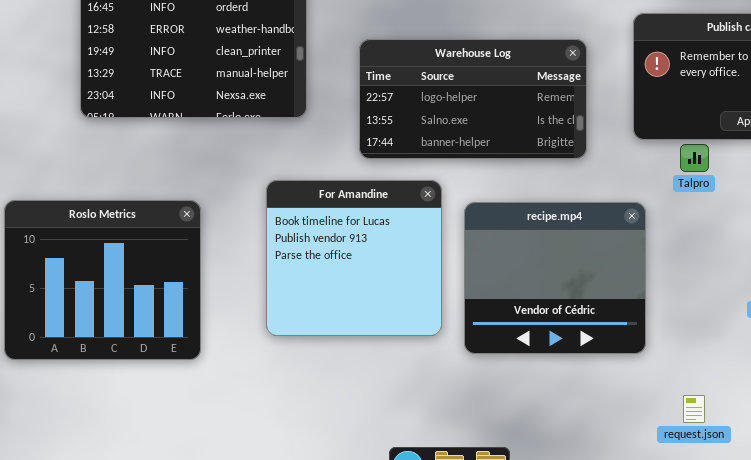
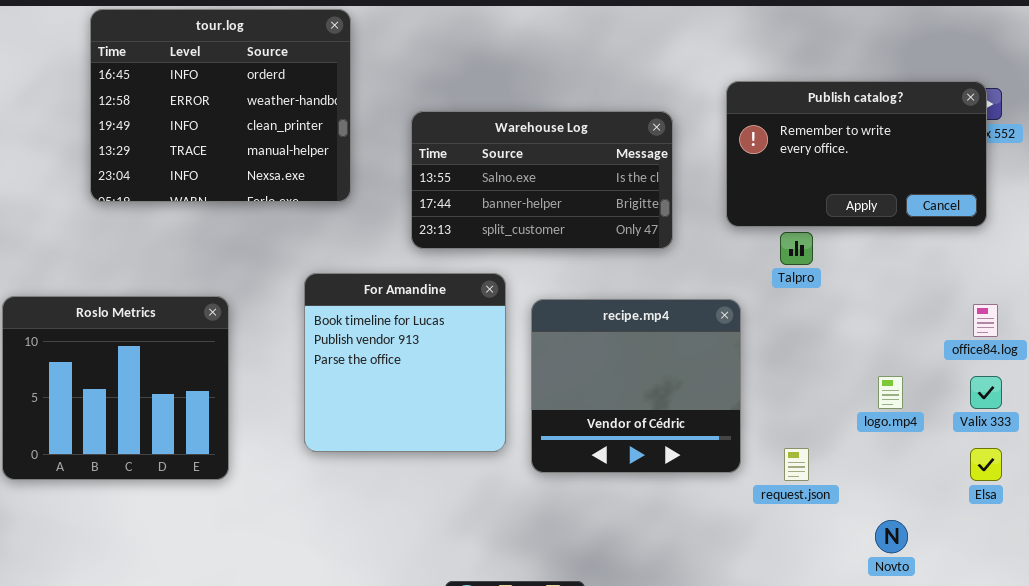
Warehouse Log: [359,39,587,159] -> [411,111,673,249], scrolled down 1 row
request.json: [683,395,705,423] -> [784,448,809,481], moved

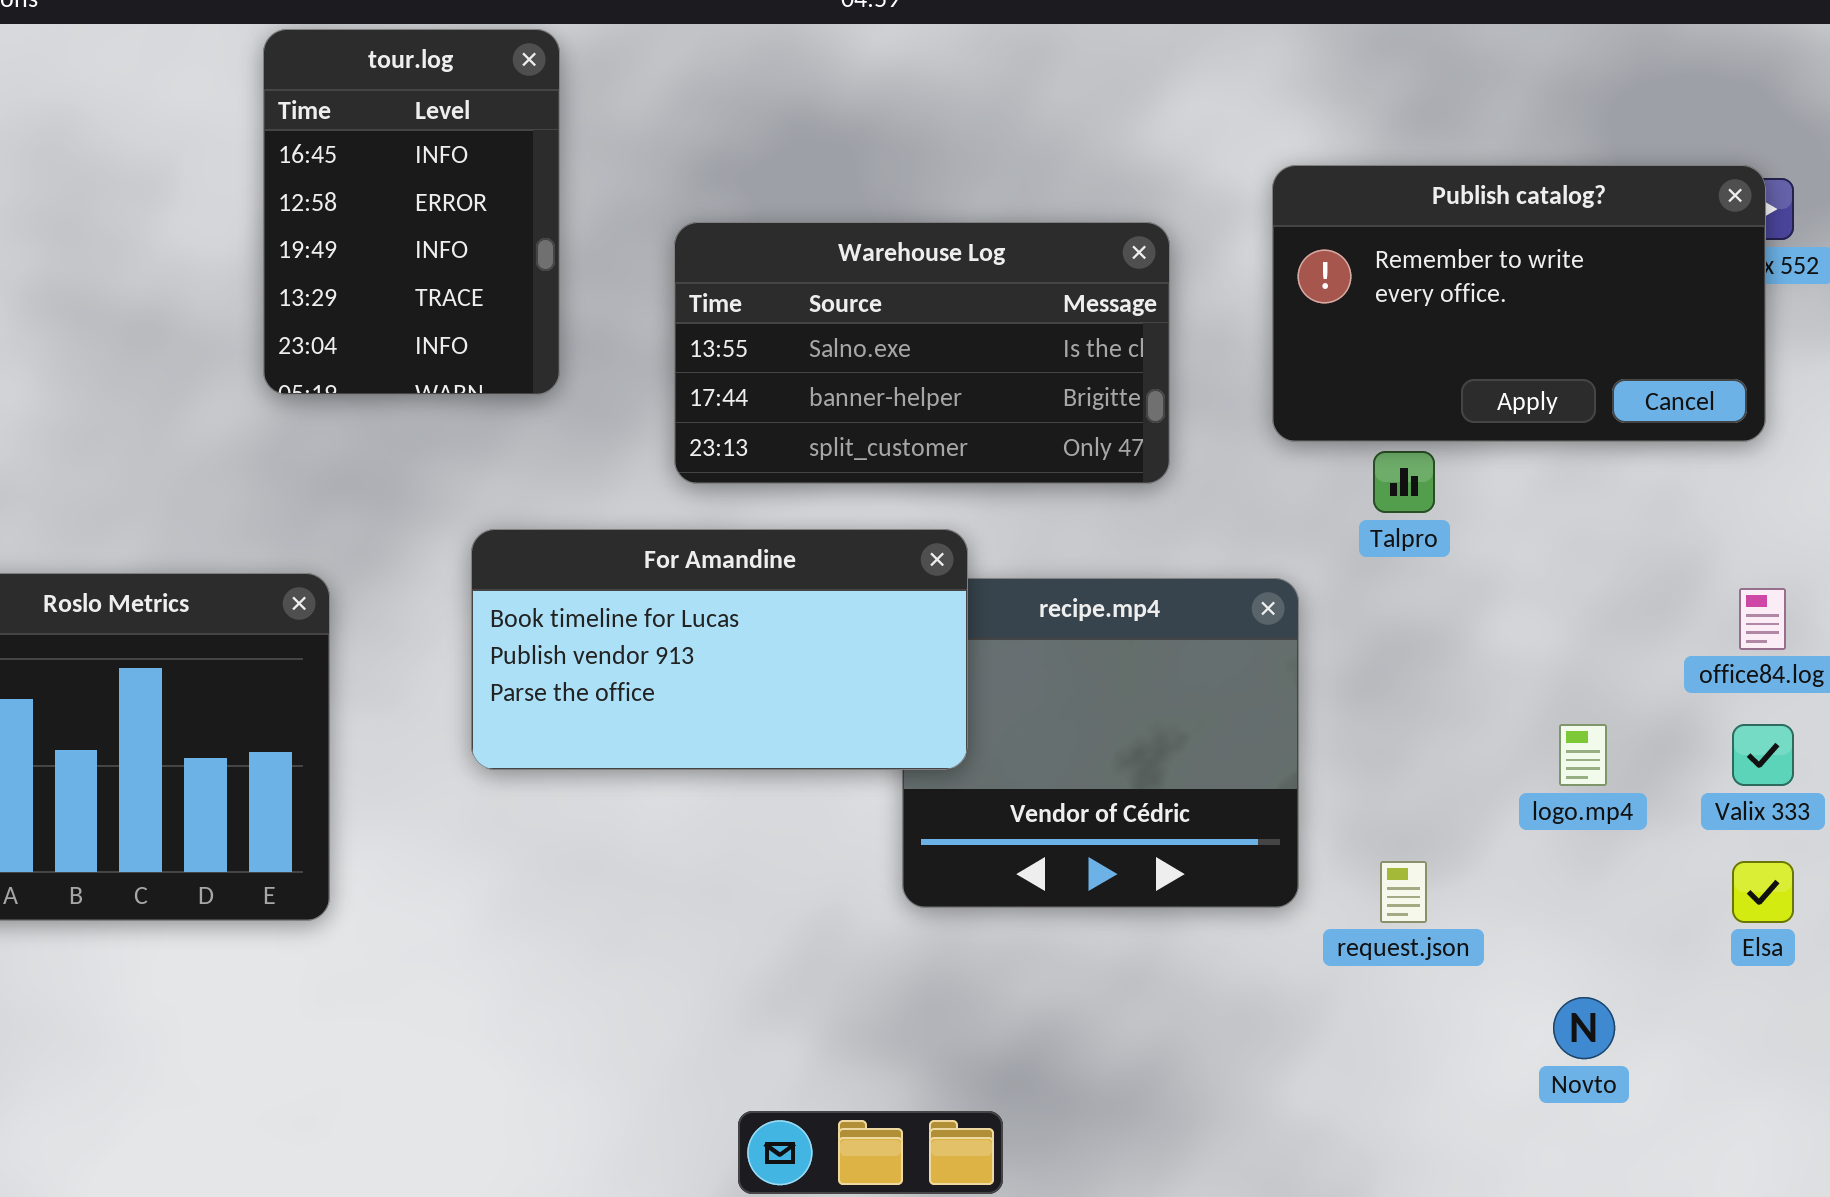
tour.log: [90,9,351,202] -> [263,29,560,395], resized
For Amandine: [304,273,506,452] -> [471,529,968,770], resized

